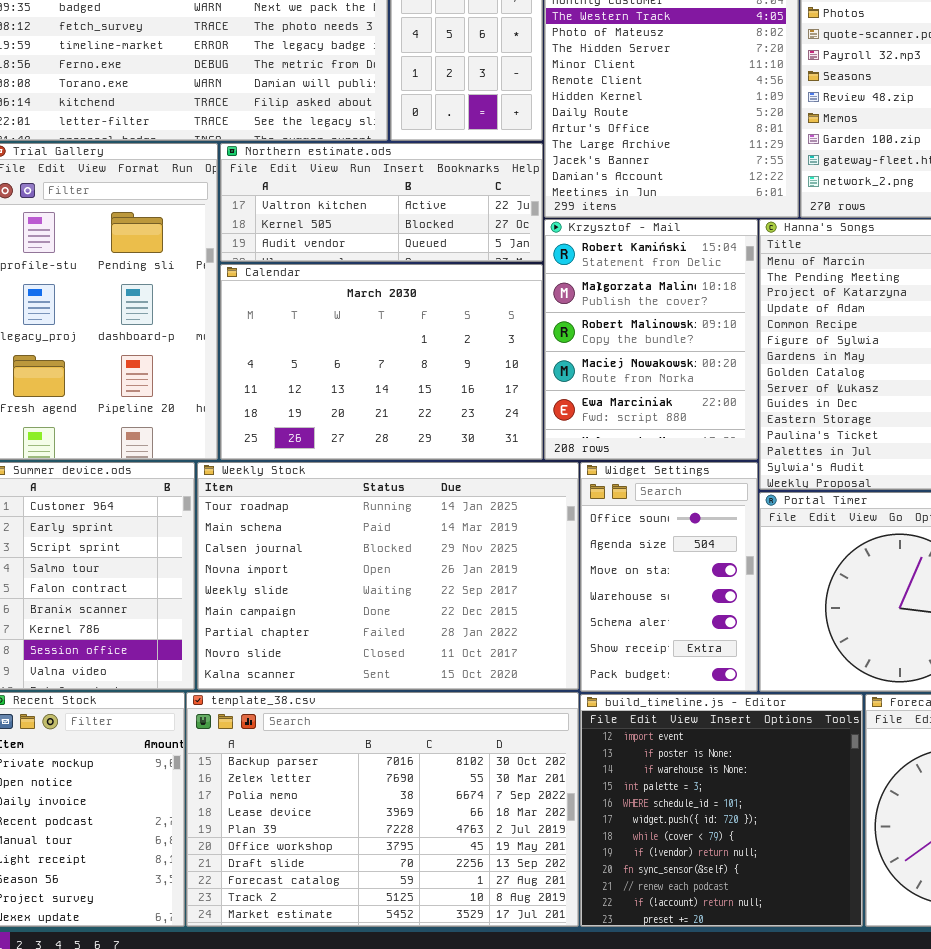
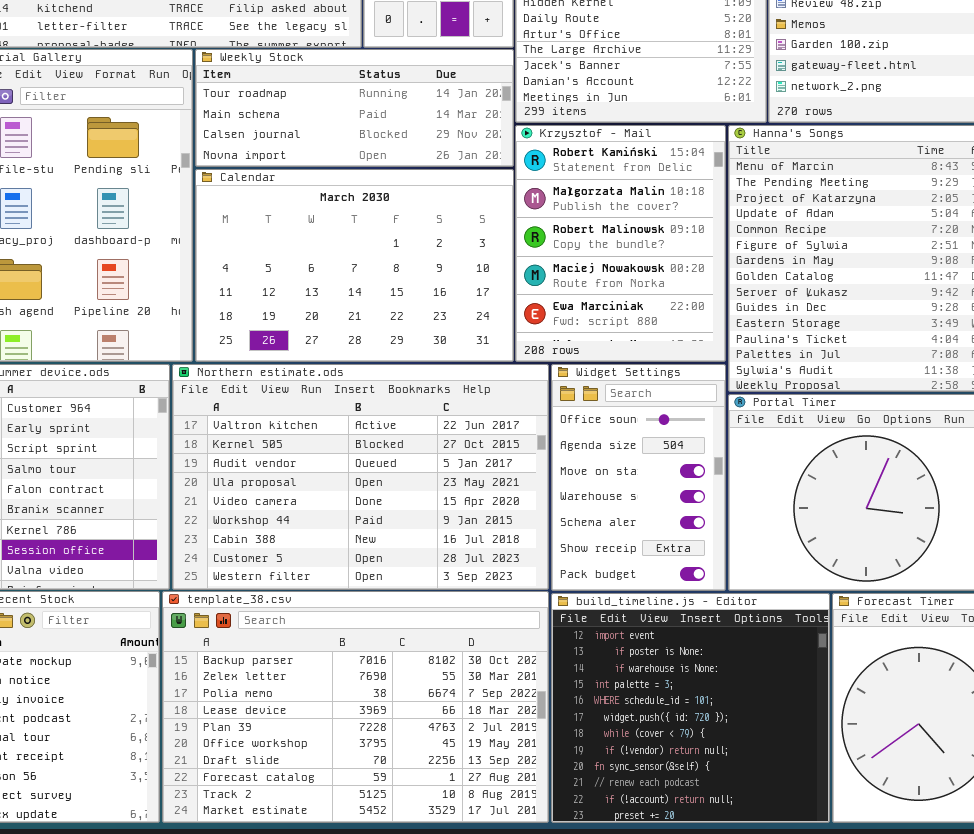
Northern estimate.ods: [220,143,543,262] -> [172,364,549,590], moved, resized
Weekly Stock: [197,462,579,690] -> [195,49,514,167], moved, resized

